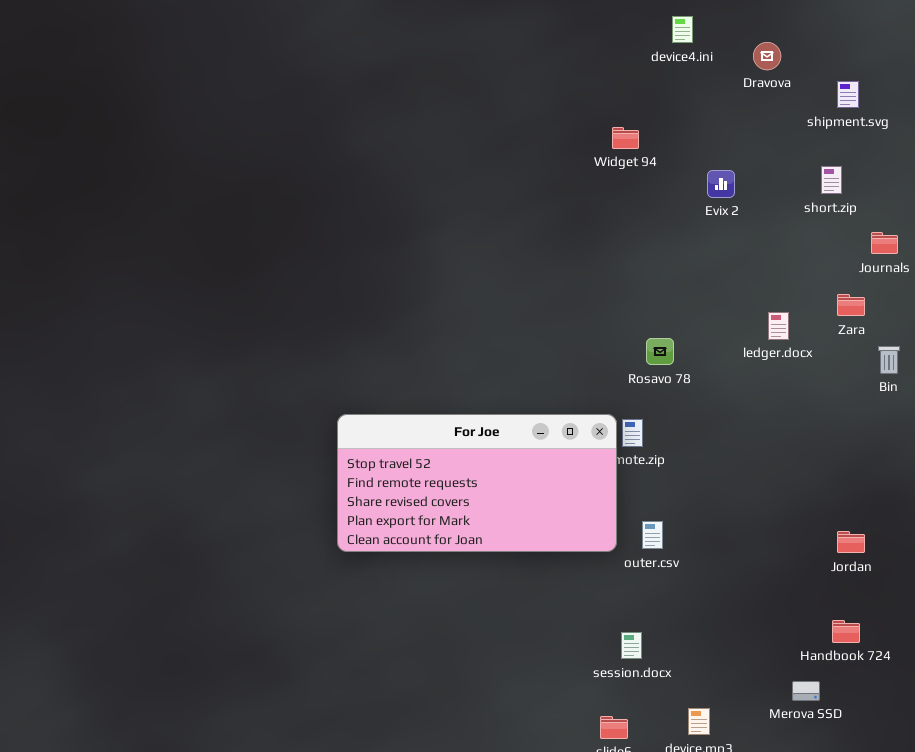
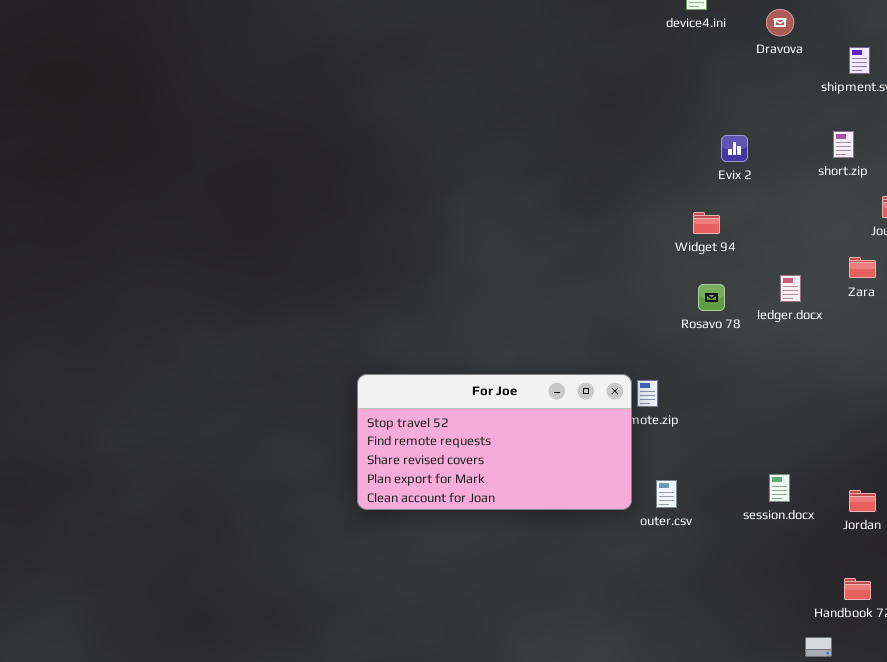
Widget 94: [612,127,639,149] -> [693,212,720,234], moved
Rosavo 78: [646,338,674,365] -> [698,284,725,311], moved
session.docx: [621,632,642,659] -> [769,474,790,502], moved

